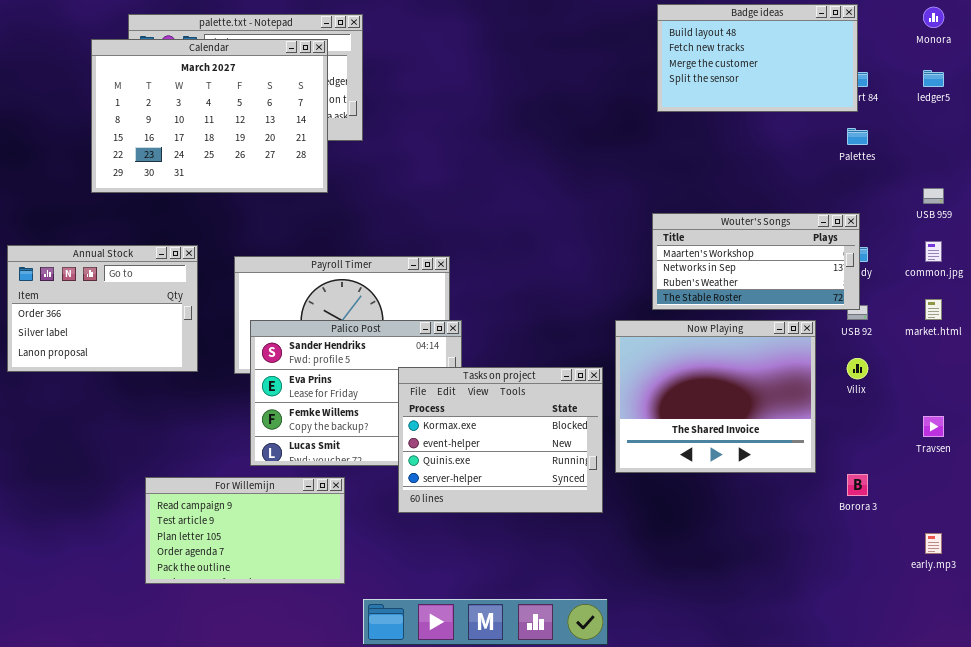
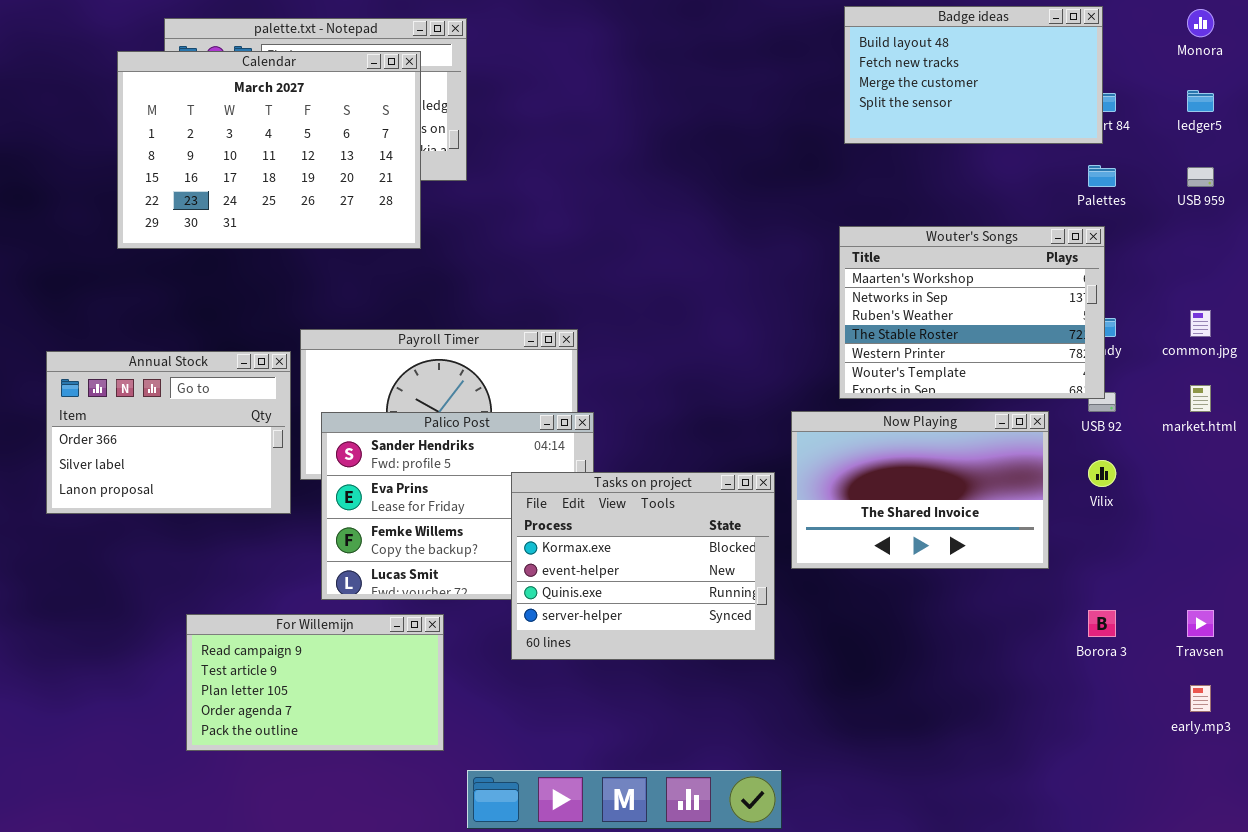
USB 959: [923,188,944,204] -> [1187,167,1214,187], moved
Wouter's Songs: [652,213,860,310] -> [839,226,1105,399], resized
Annual Stock: [7,245,198,372] -> [46,351,291,514], moved
Now Playing: [615,320,816,473] -> [791,411,1049,569], resized
Travsen: [923,416,944,437] -> [1187,610,1214,637], moved

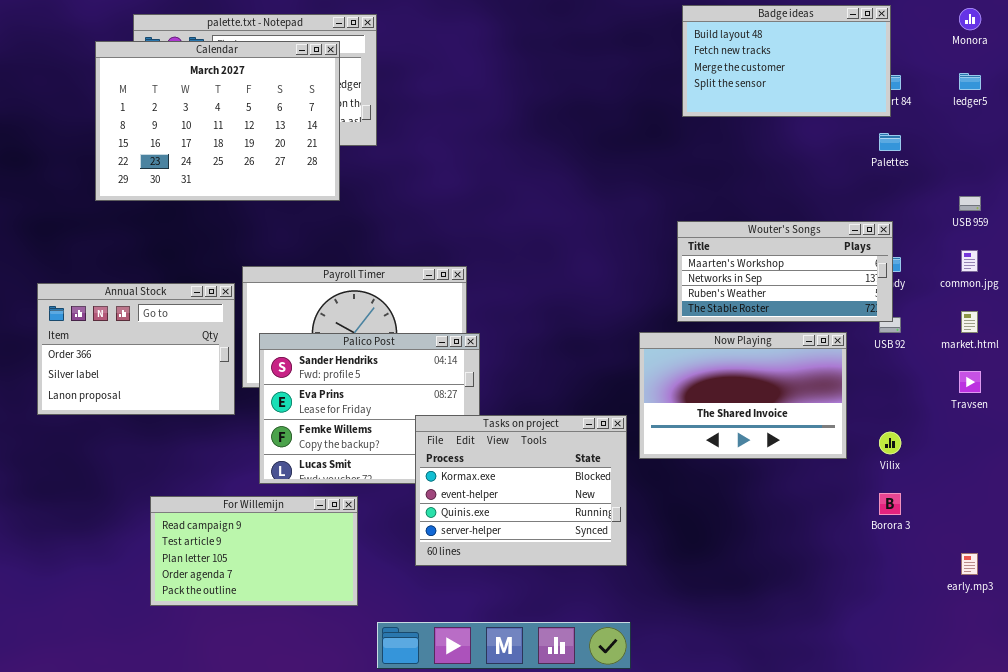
USB 959: [1187,167,1214,187] -> [959,196,981,211], moved
Wouter's Songs: [839,226,1105,399] -> [677,221,893,322], resized
Vilix: [1088,460,1116,487] -> [879,432,901,454], moved
Tasks on project: [511,472,775,660] -> [415,415,627,566], moved
Travsen: [1187,610,1214,637] -> [959,371,981,393], moved

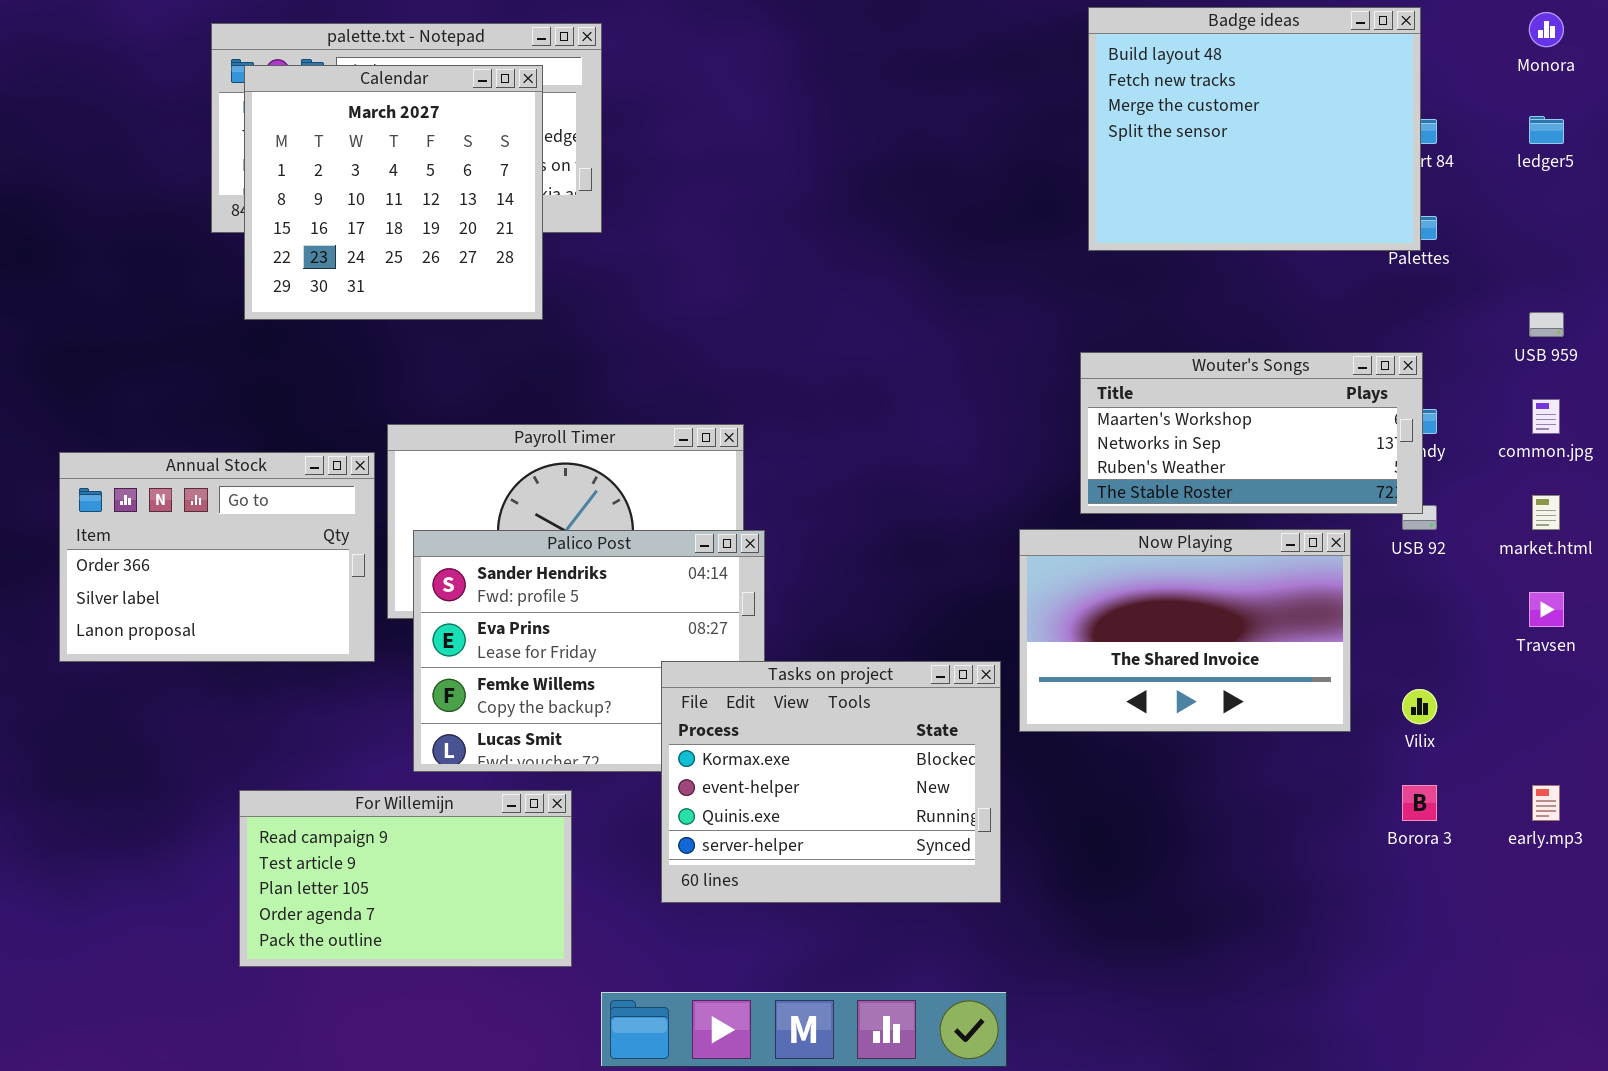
Badge ideas: [682,5,891,117] -> [1088,7,1421,251], resized
Calendar: [95,41,340,201] -> [244,65,543,320], resized
early.mp3: [961,553,978,575] -> [1532,785,1560,821], moved

